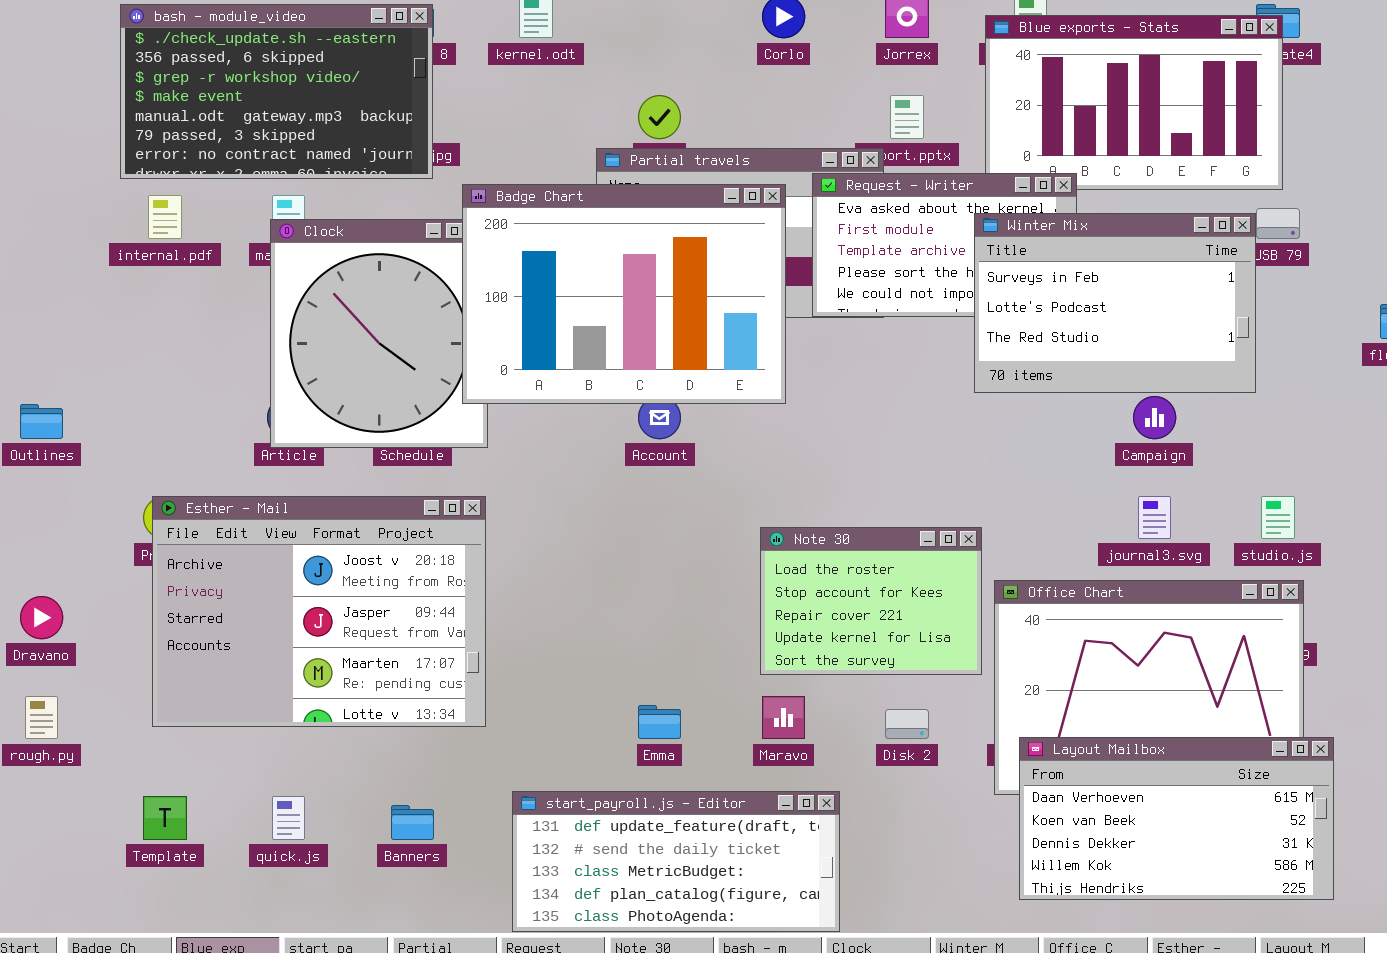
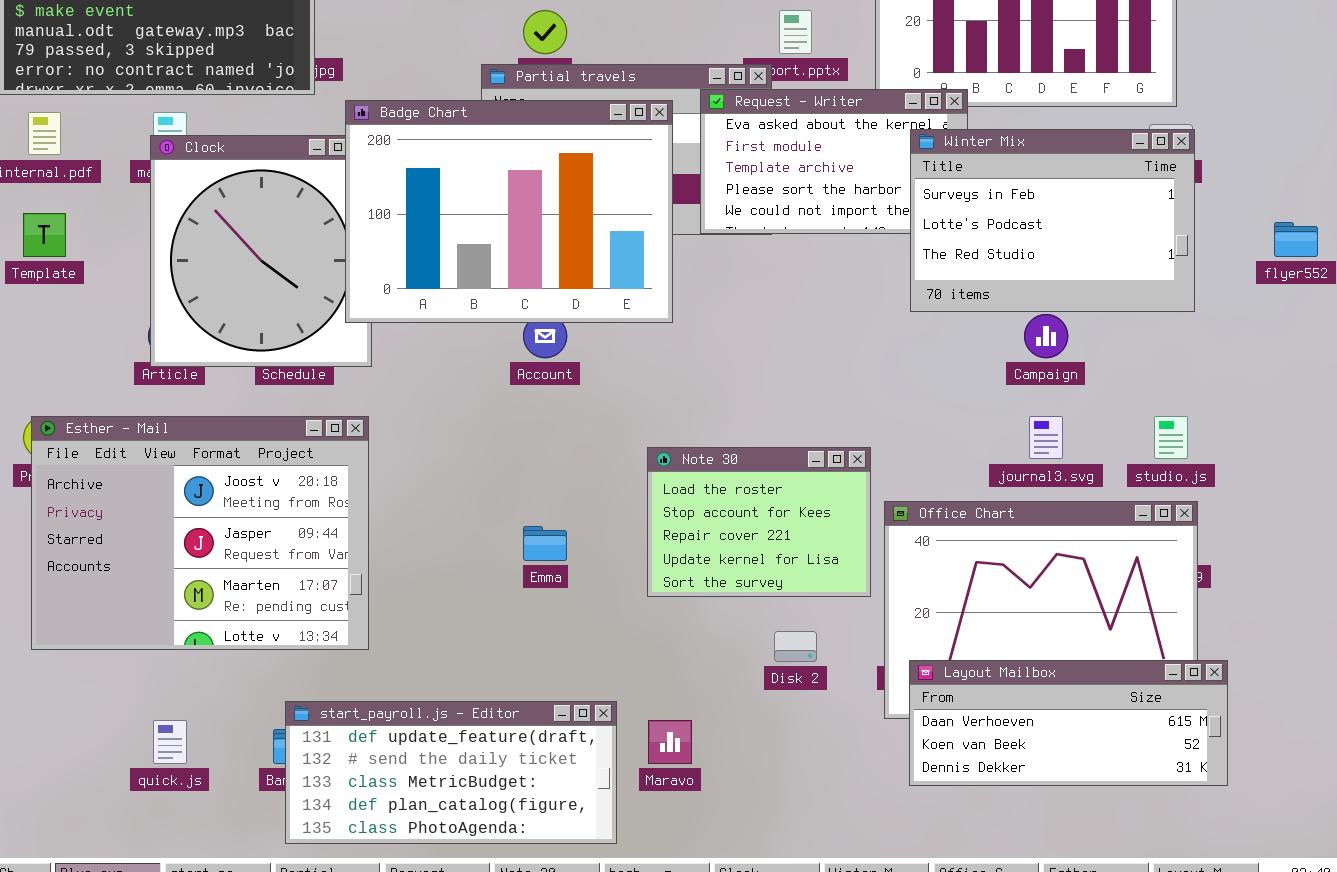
Winter Mix: [974,213,1256,393] -> [910,129,1195,312], moved
Maravo: [762,696,805,739] -> [648,720,692,764], moved
Emma: [638,705,681,739] -> [523,526,567,561], moved
Layout Mailbox: [1019,737,1334,900] -> [909,660,1228,786], resized
start_payroll.js - Editor: [512,791,840,932] -> [285,701,617,844], moved
Template: [143,796,187,840] -> [23,213,66,257], moved

